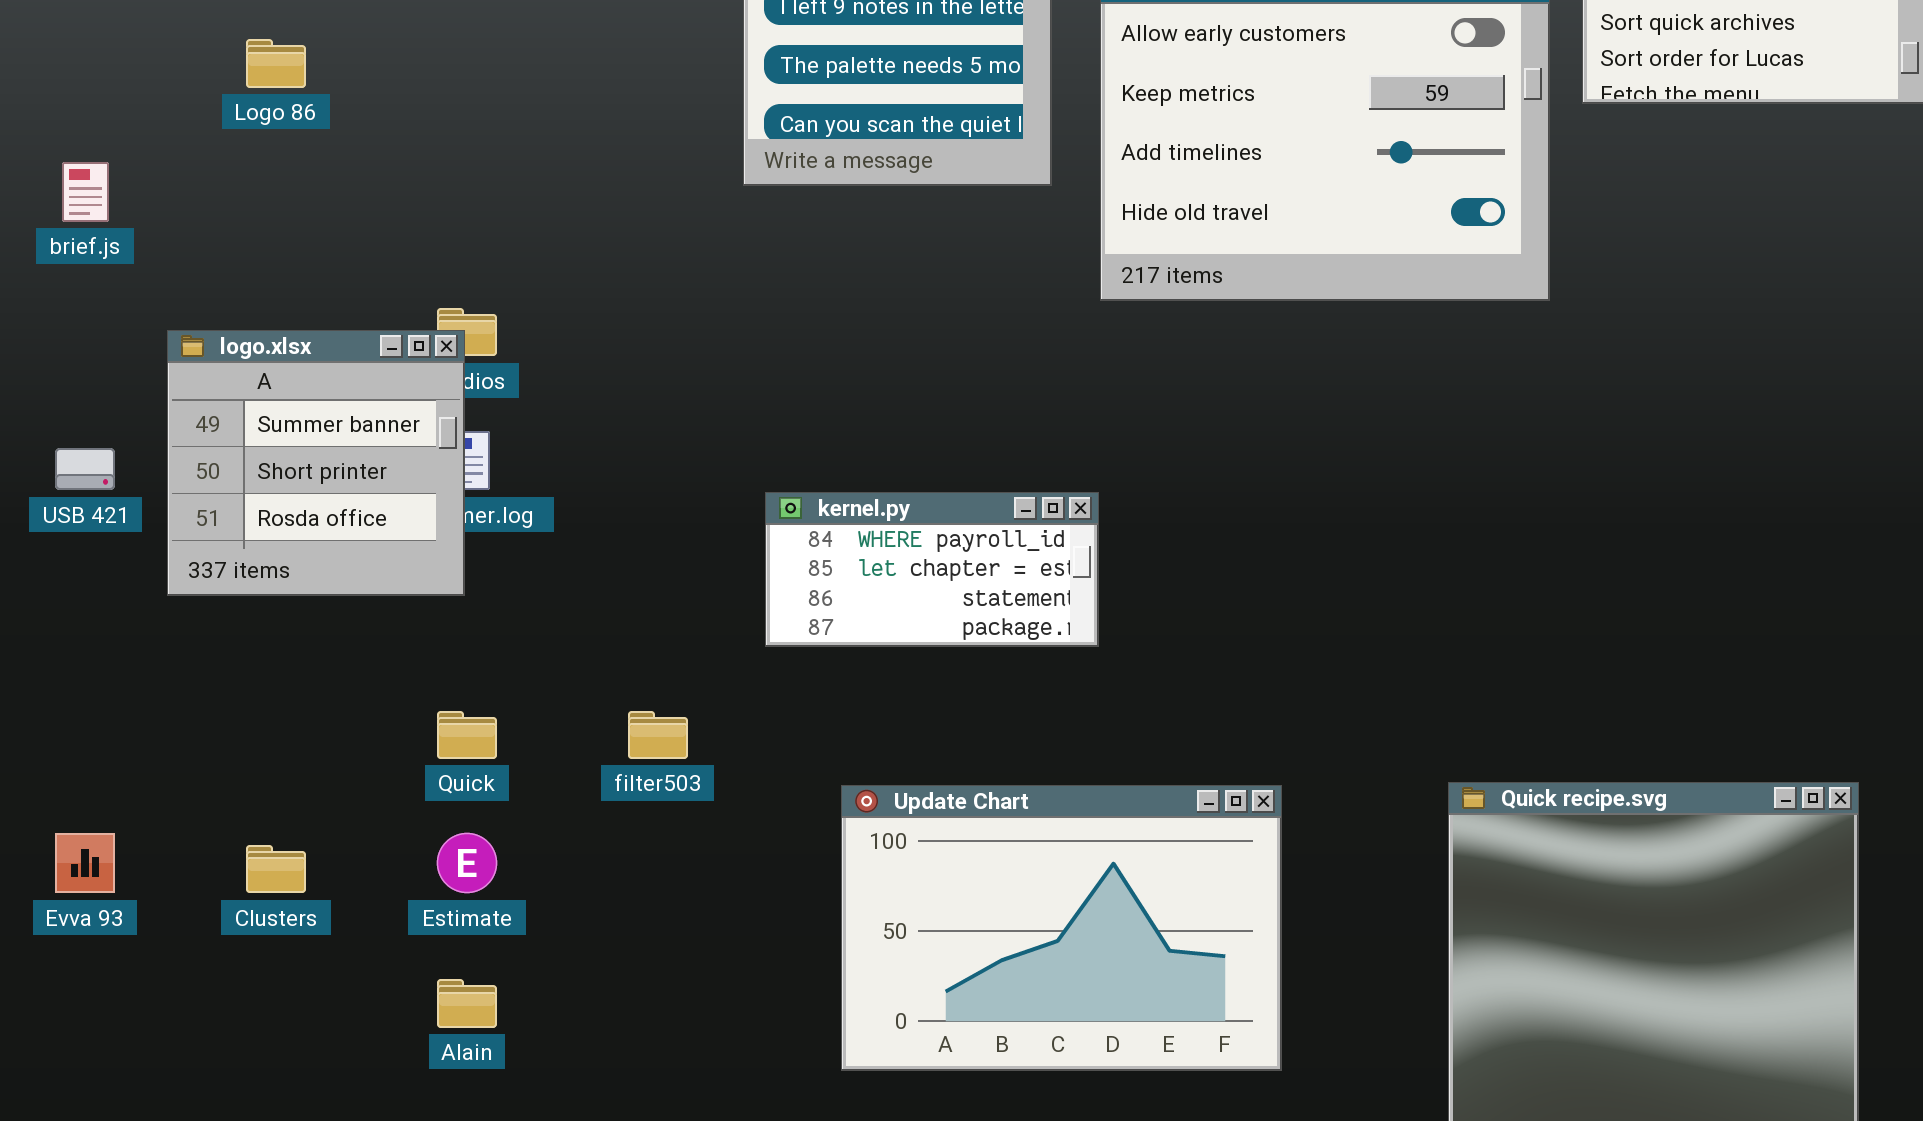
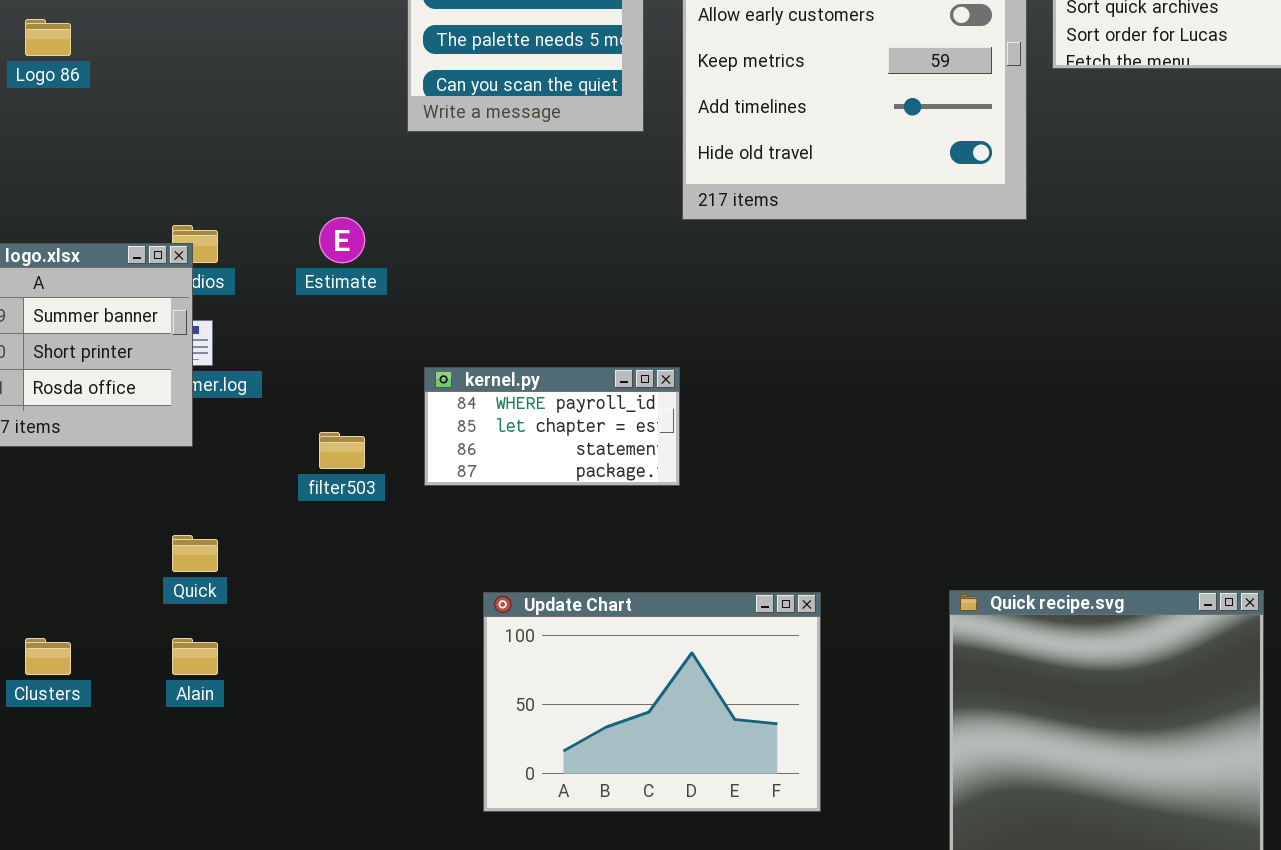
filter503: [628,711,688,759] -> [319,432,365,469], moved
Estimate: [437,833,497,893] -> [319,217,365,263], moved
Alain: [437,979,497,1028] -> [172,638,218,675], moved

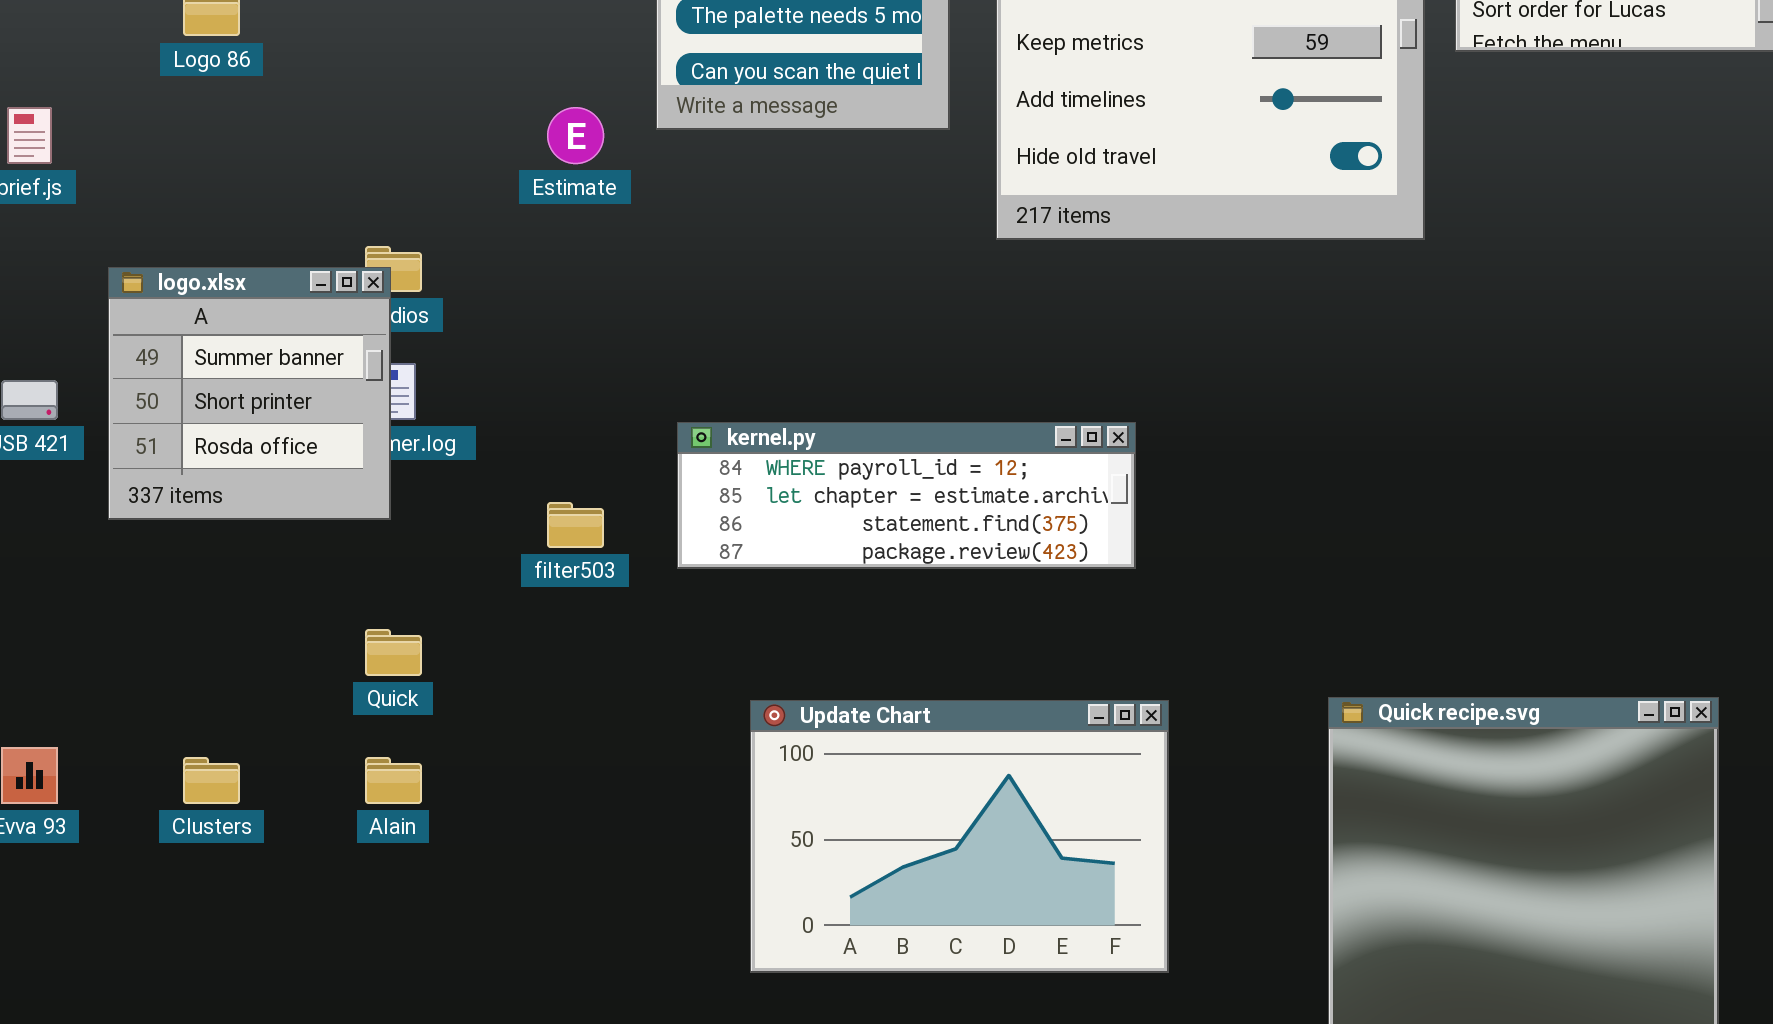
Estimate: [319,217,365,263] -> [547,107,604,164], moved
kernel.py: [424,367,680,486] -> [677,422,1136,569], resized

